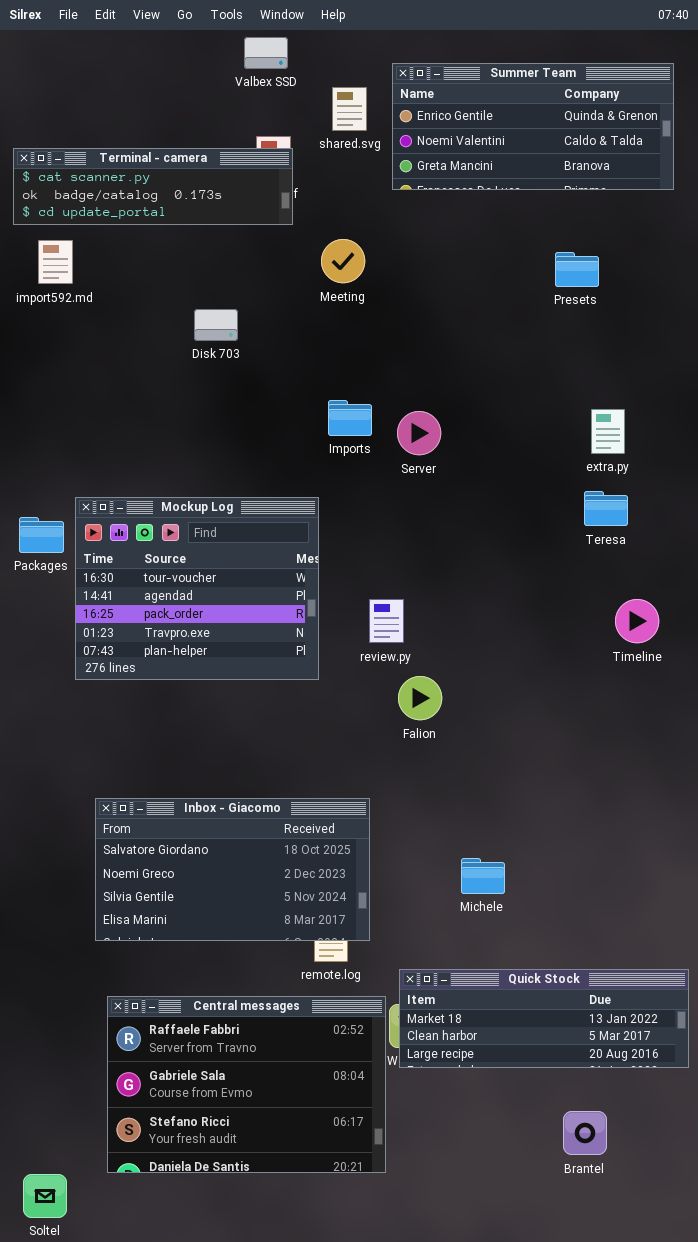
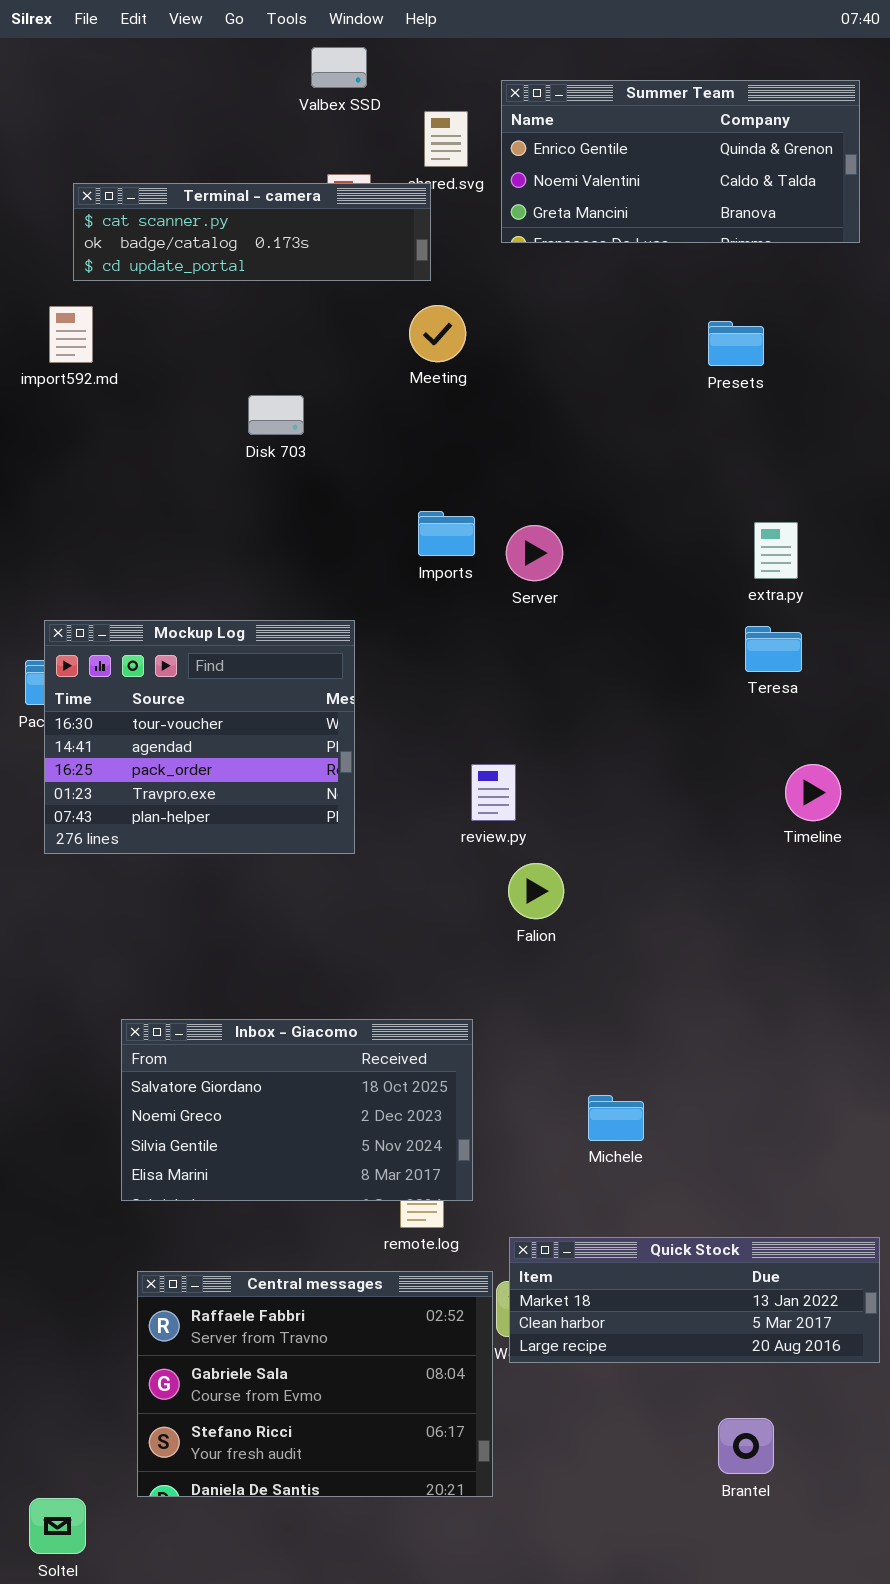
Terminal - camera: [13,148,293,225] -> [73,183,431,281], moved
Mockup Log: [75,497,319,680] -> [44,620,355,854], moved

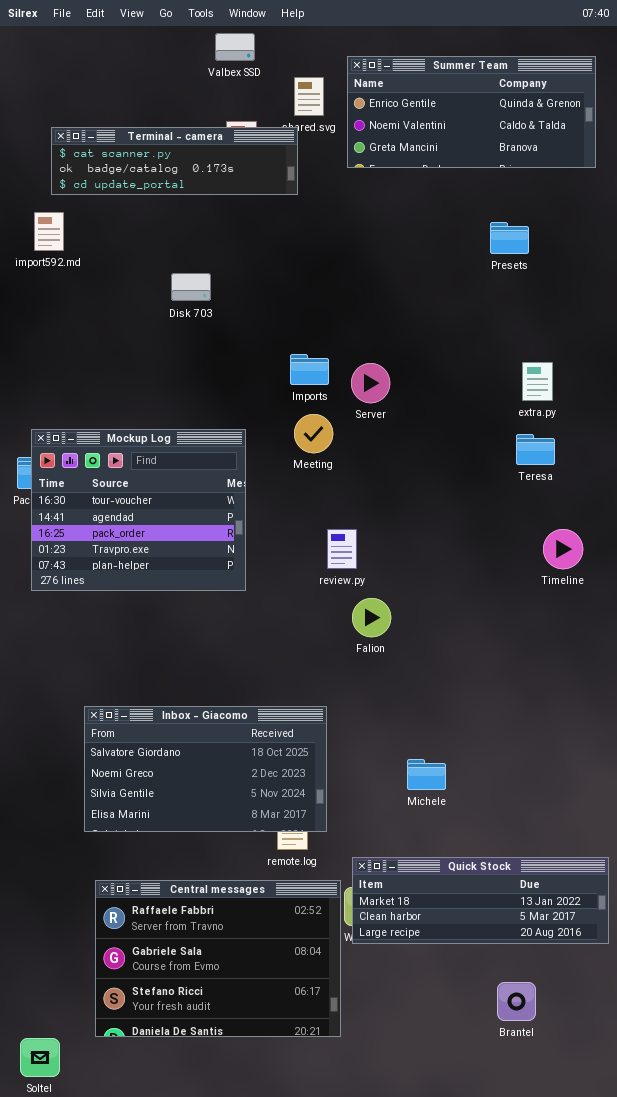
Meeting: [409,305,466,362] -> [294,414,333,453], moved

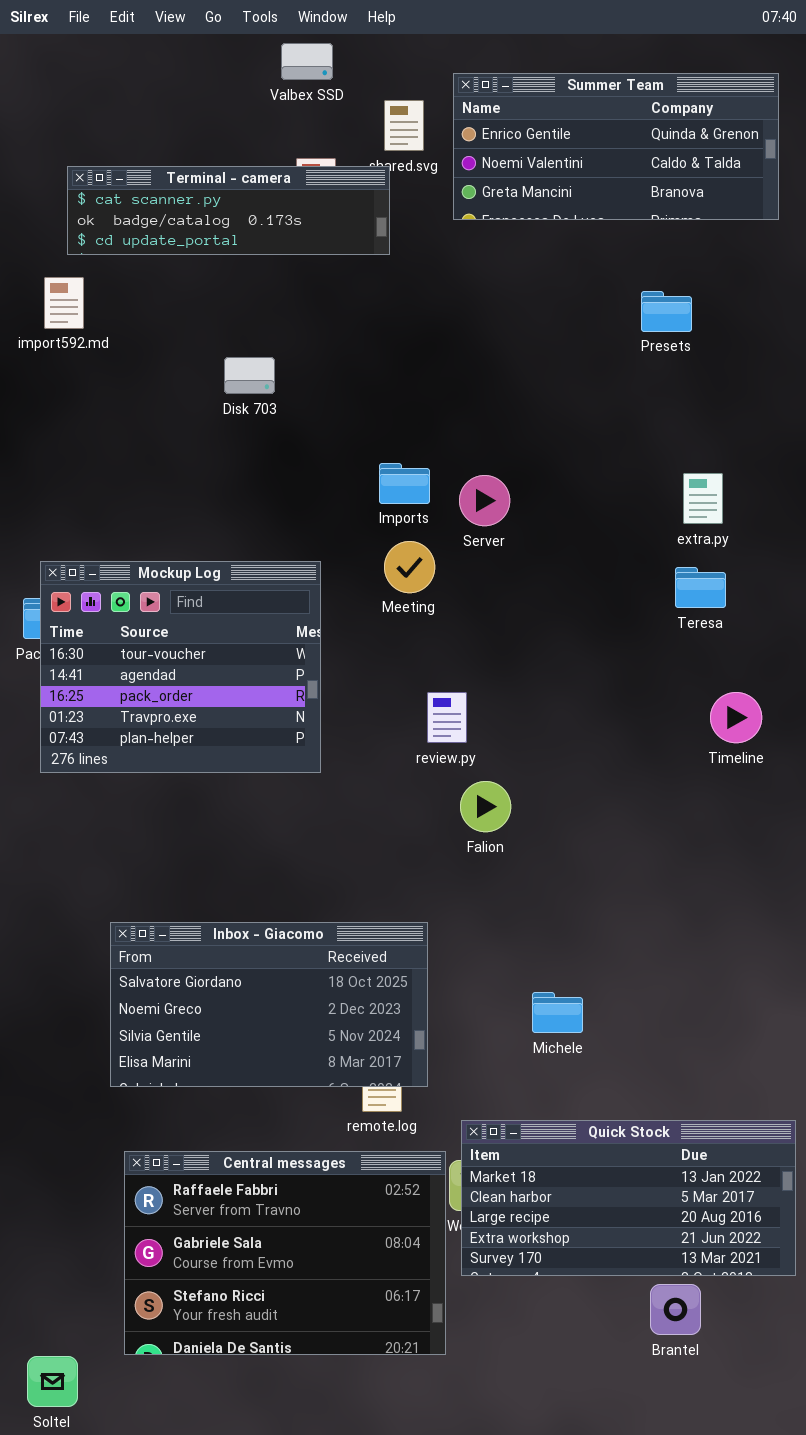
Quick Stock: [352,857,609,944] -> [461,1120,796,1276], resized

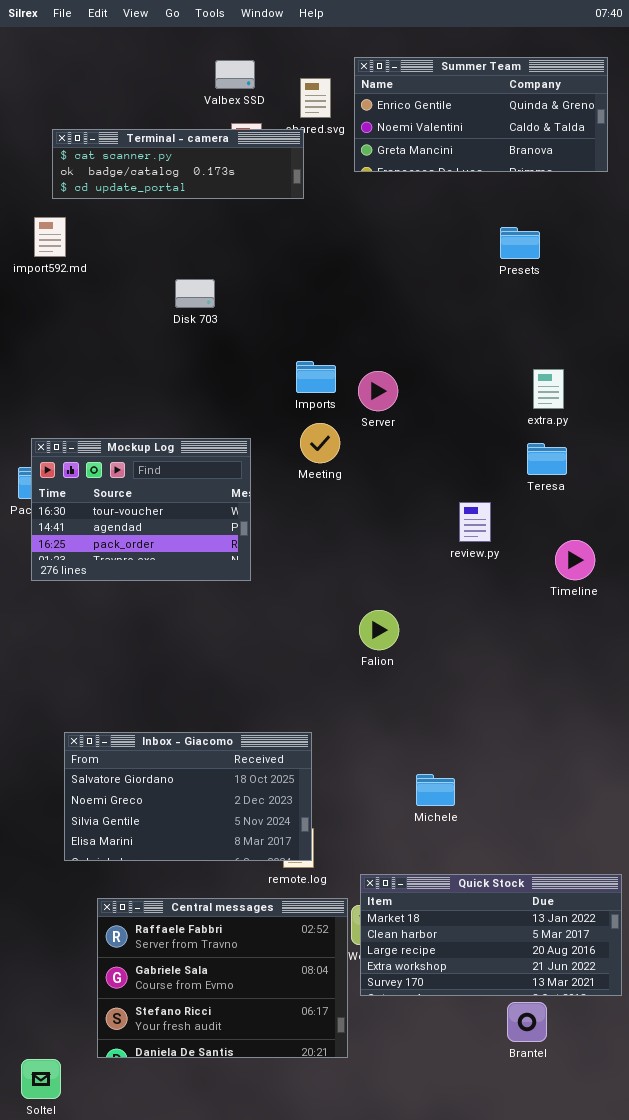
Valbex SSD: [281,43,333,80] -> [215,60,255,89], moved
Mockup Log: [40,561,321,773] -> [31,438,251,581], resized
review.py: [427,692,467,743] -> [459,502,491,542], moved
Inbox - Giacomo: [110,922,428,1087] -> [64,732,312,861], moved

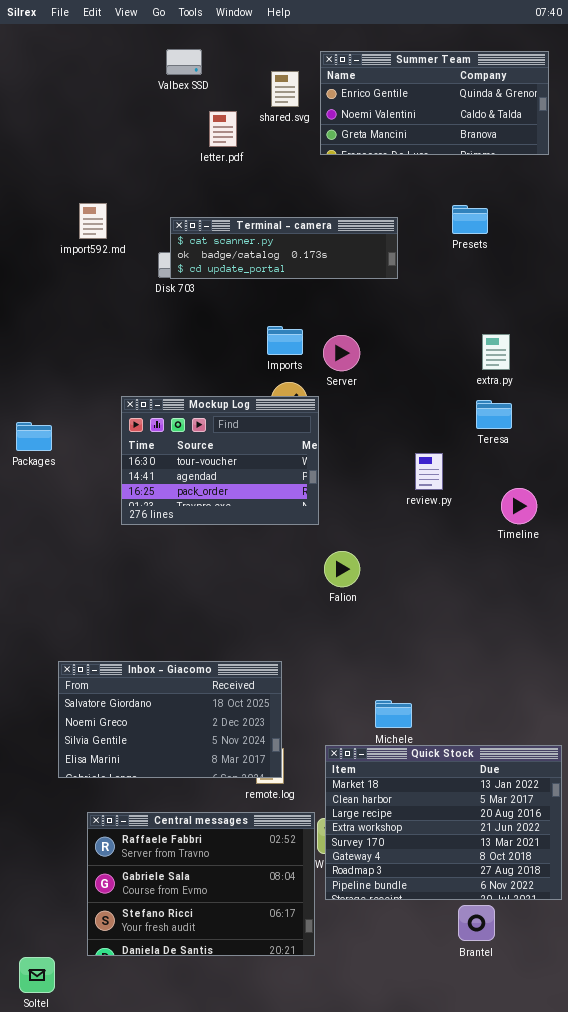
Valbex SSD: [215,60,255,89] -> [166,49,202,75], moved
Terminal - camera: [52,129,304,199] -> [170,217,398,279], moved
import592.md: [34,217,66,257] -> [79,203,107,239], moved
Mockup Log: [31,438,251,581] -> [121,396,319,525], moved
Quick Stock: [360,874,622,996] -> [325,745,562,900], resized

